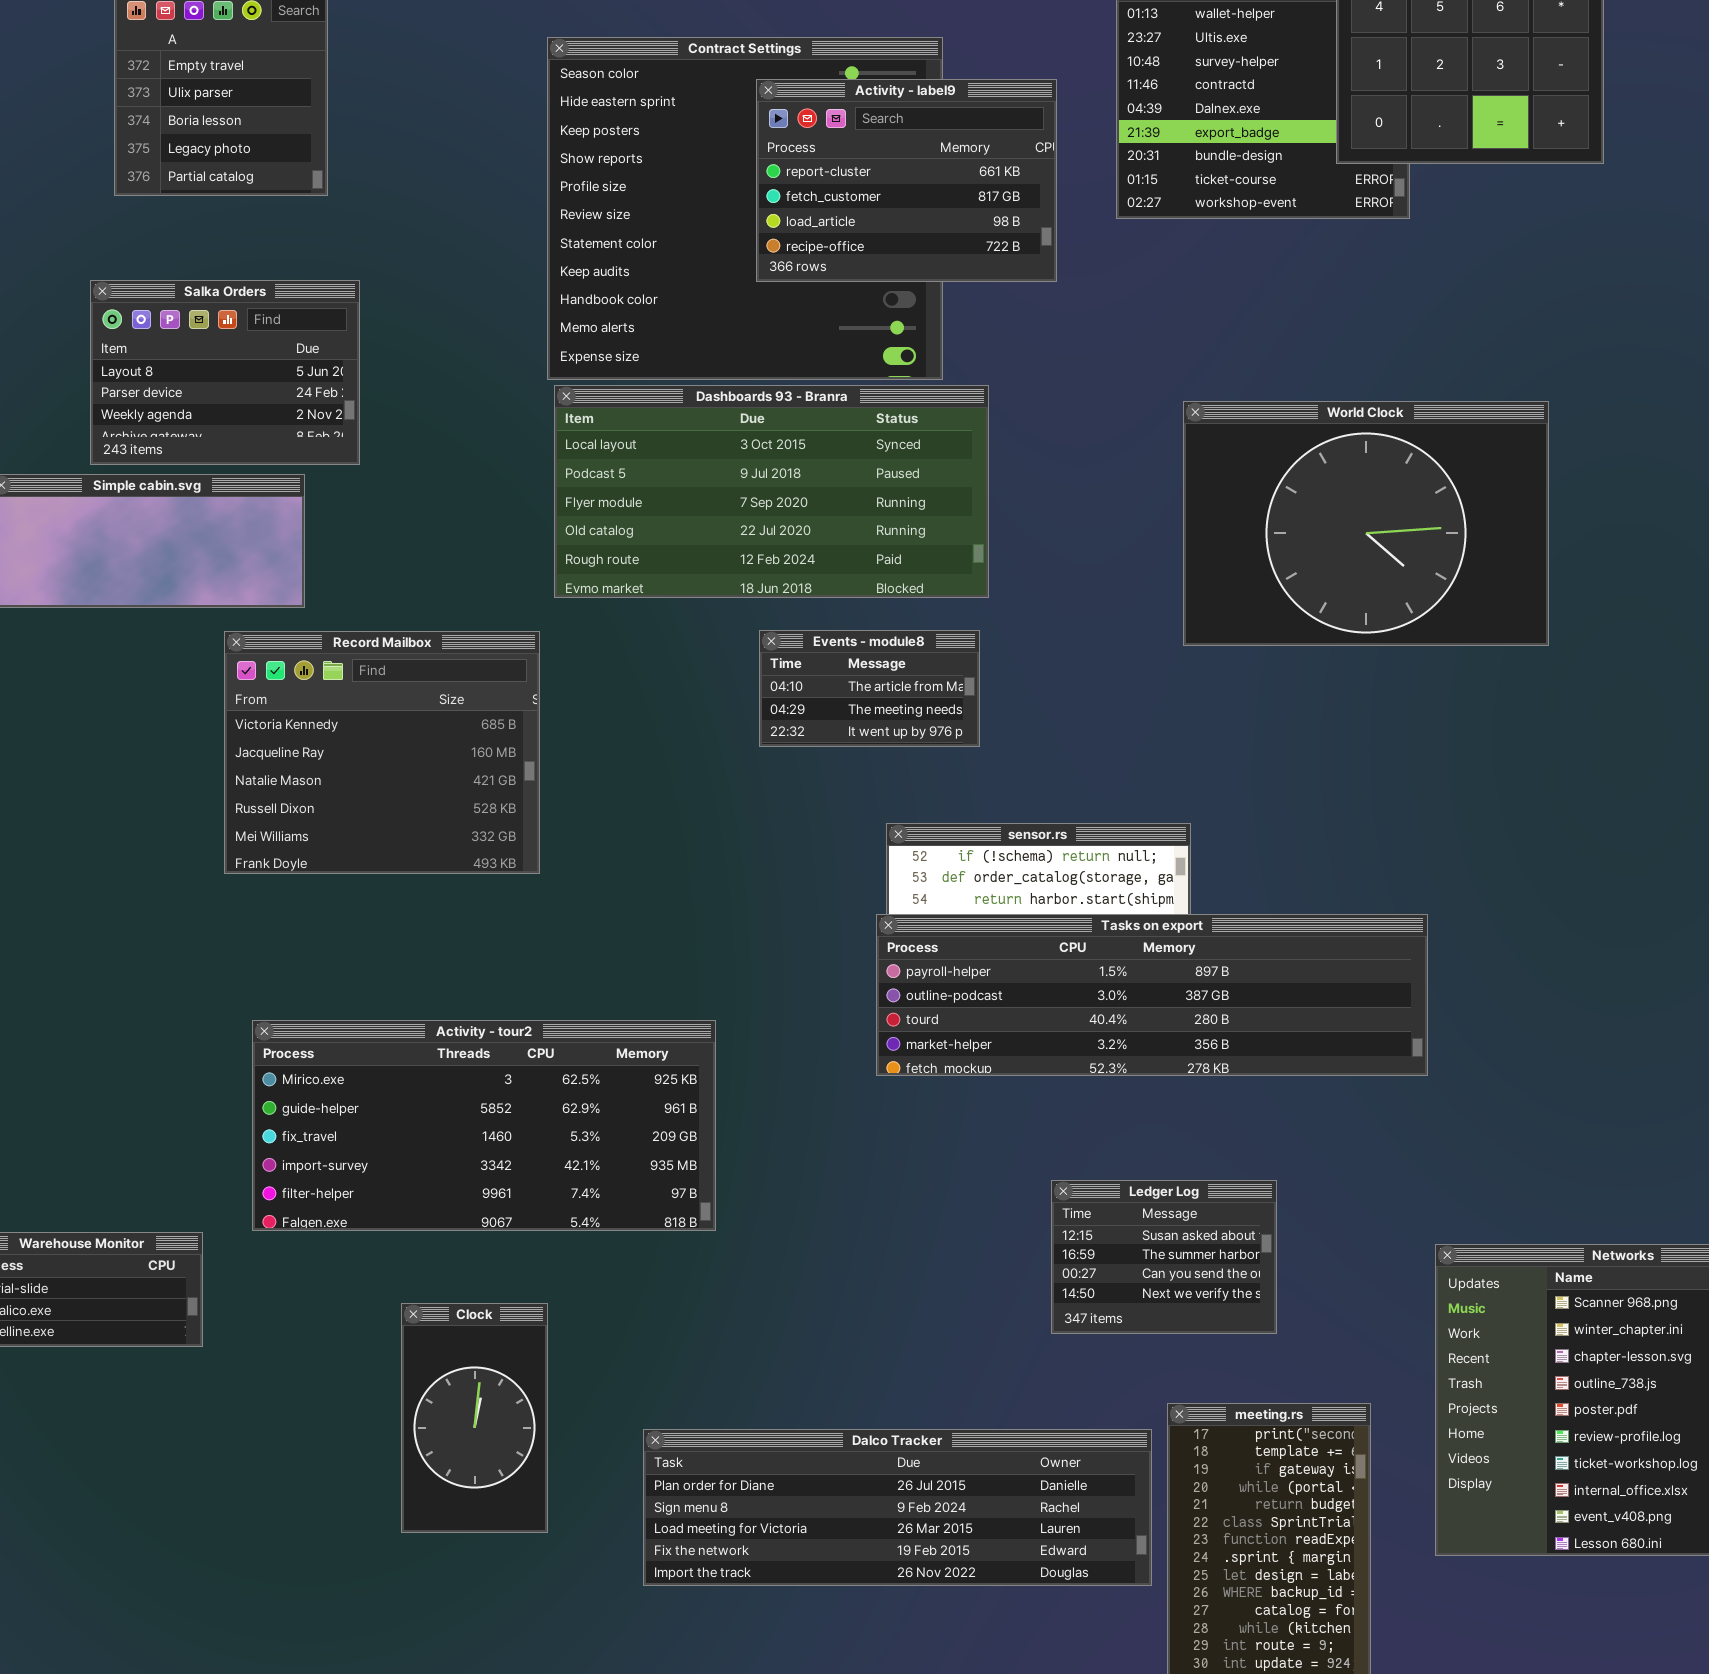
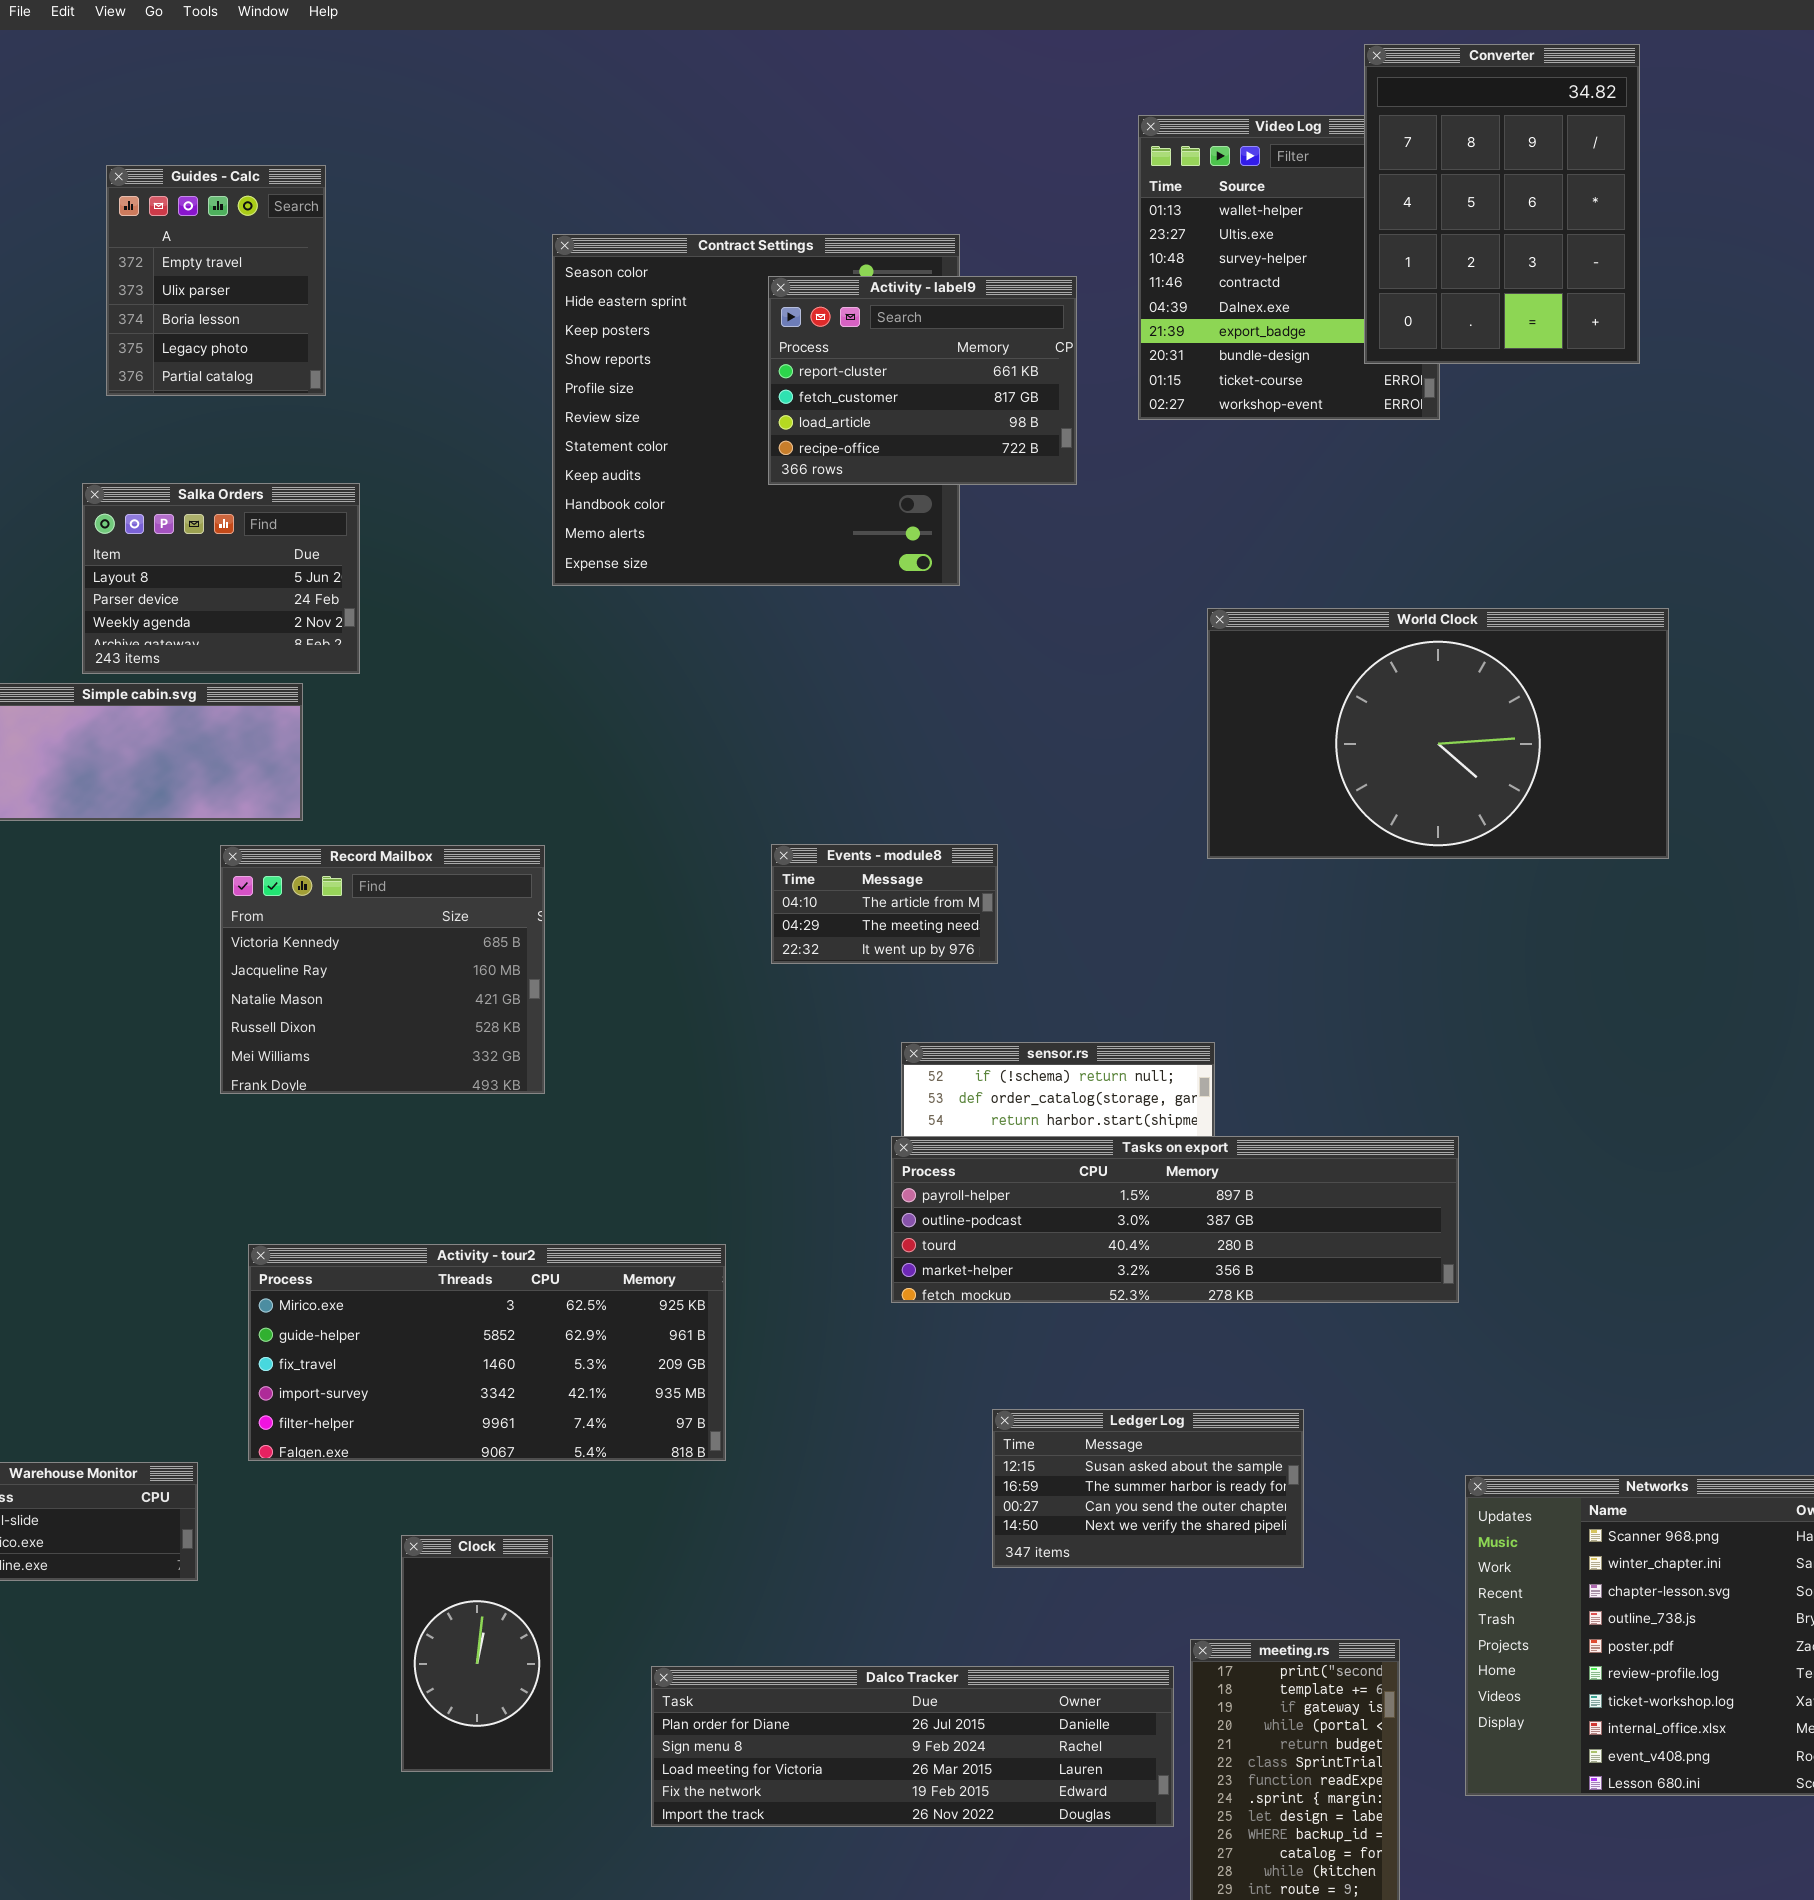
Dashboards 93 - Branra: [554,385,989,598] -> none, closed
World Clock: [1183,401,1549,646] -> [1207,608,1669,859], resized
Ledger Log: [1051,1180,1277,1334] -> [992,1409,1304,1568], resized

